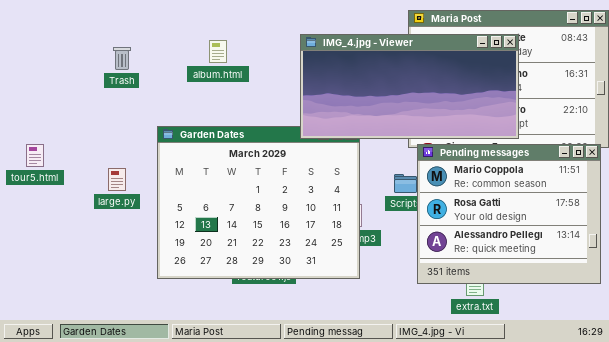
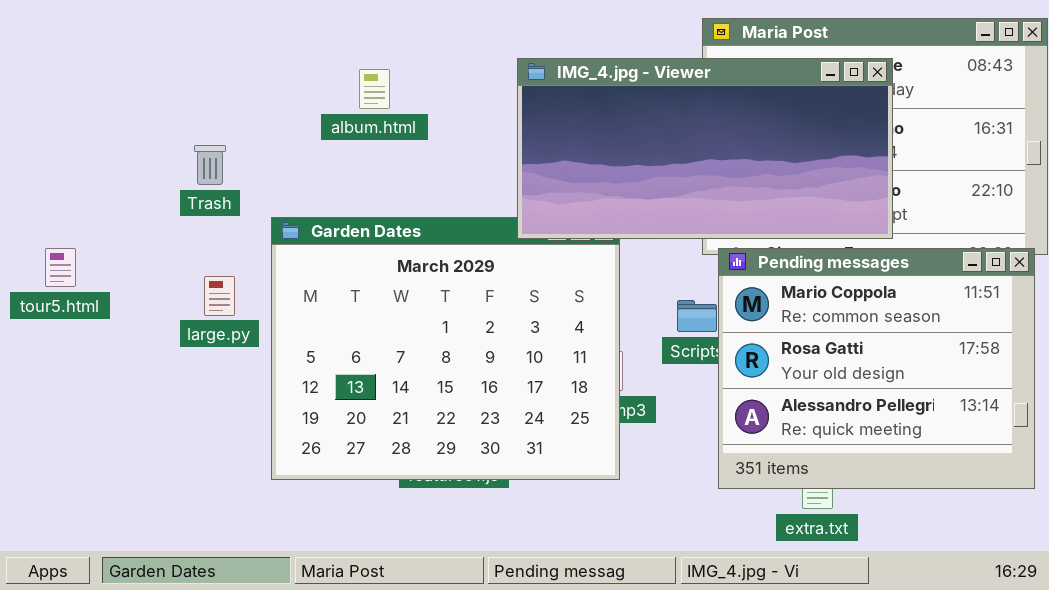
Trash: [113,47,131,70] -> [194,145,226,185], moved
large.py: [108,168,126,191] -> [204,276,235,316], moved

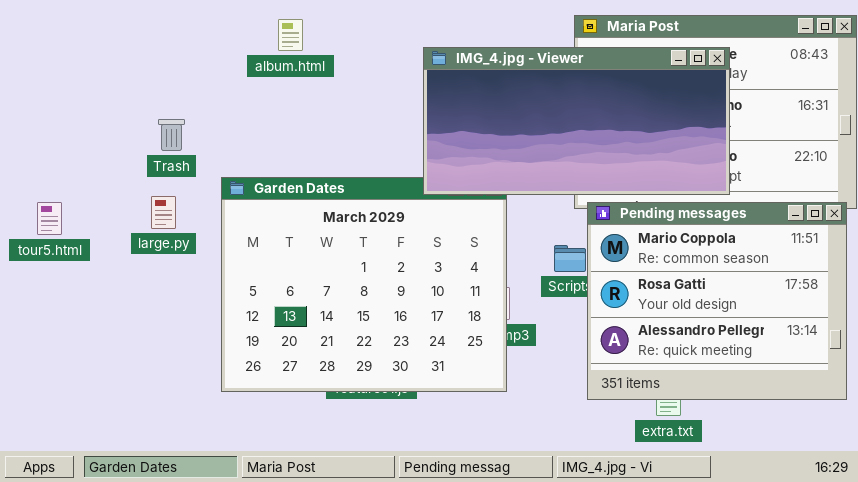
album.html: [359,69,390,109] -> [278,19,303,51], moved
large.py: [204,276,235,316] -> [151,196,176,229], moved

